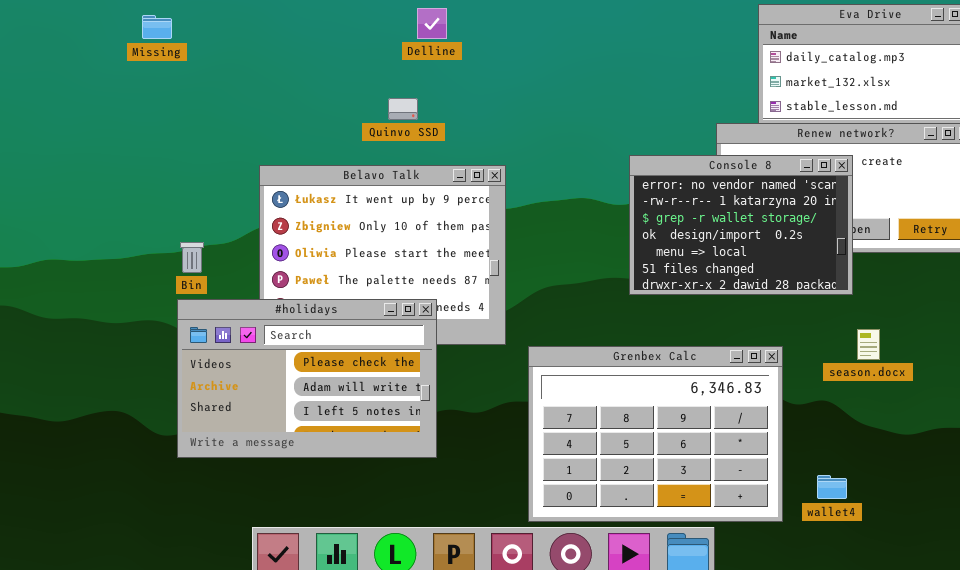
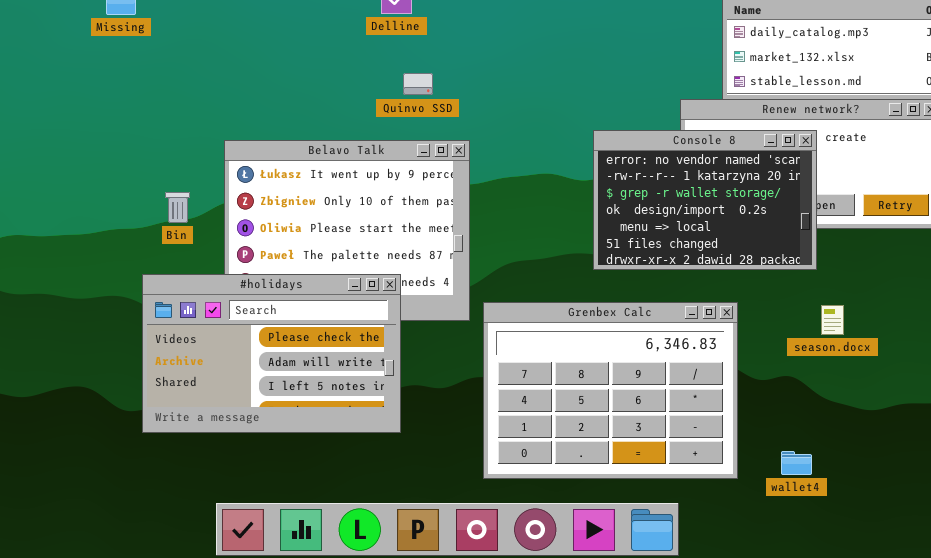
Quinvo SSD: [388,98,418,120] -> [403,73,433,95], moved
Bin: [180,242,204,273] -> [165,192,190,223], moved
Grenbex Calc: [528,346,783,522] -> [483,302,738,479], moved

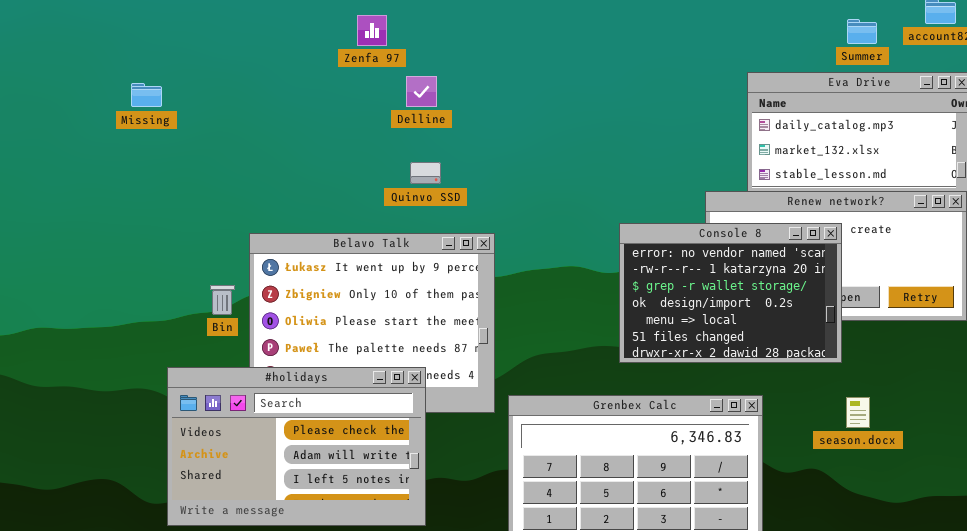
Quinvo SSD: [403,73,433,95] -> [410,162,441,184], moved
Bin: [165,192,190,223] -> [210,285,235,315], moved

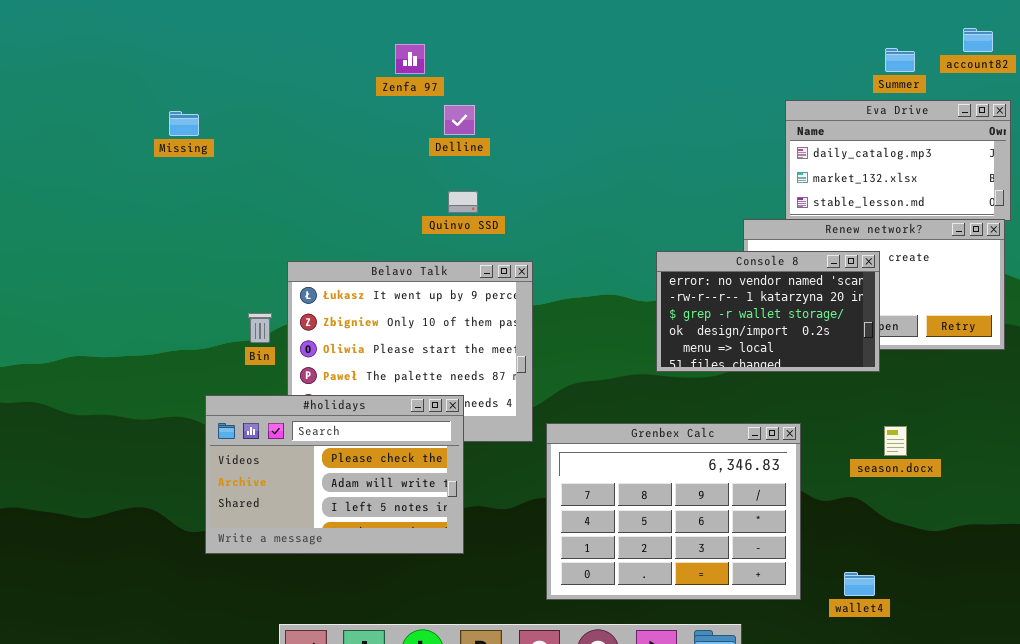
Console 8: [619,223,842,363] -> [656,251,880,372], resized

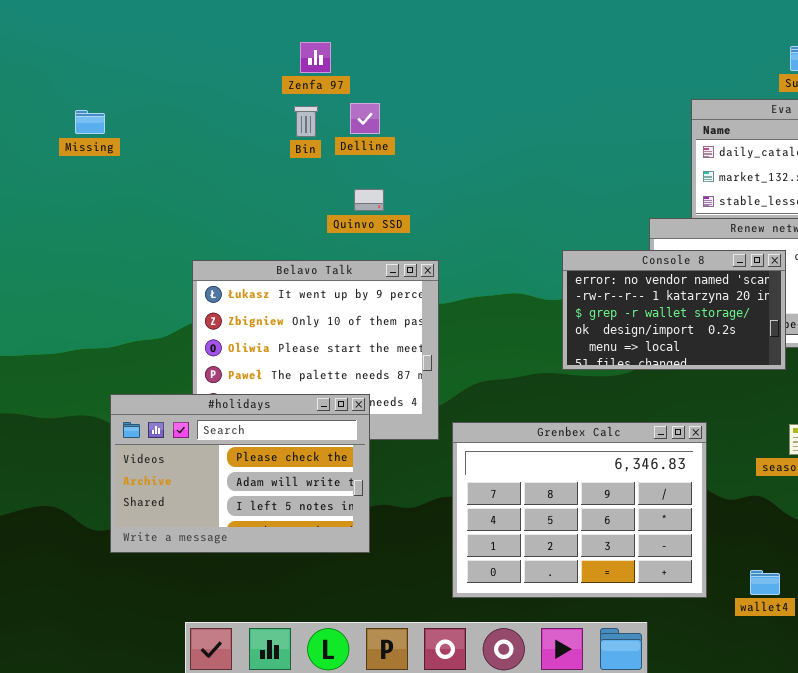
Bin: [248,313,272,343] -> [294,106,318,137], moved

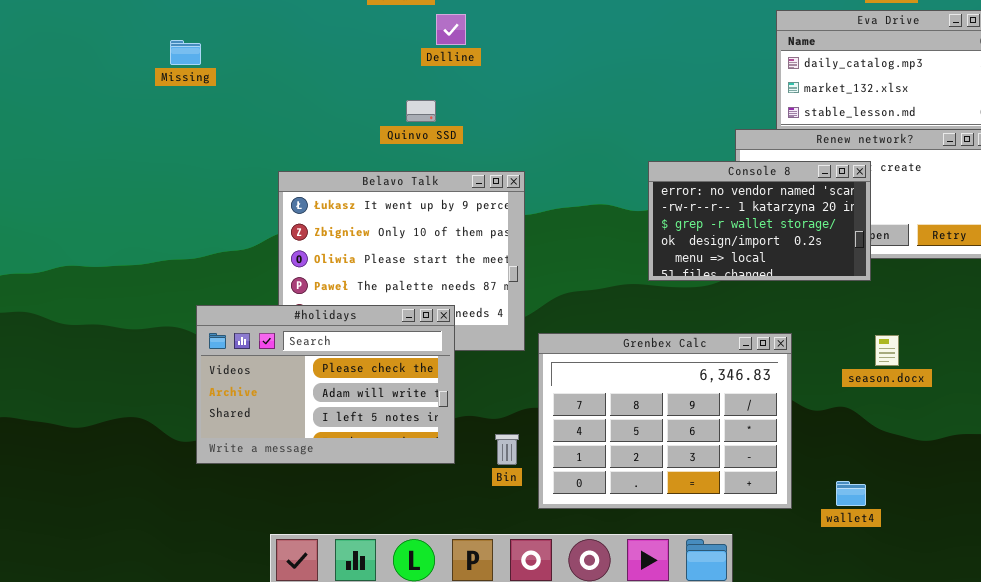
Bin: [294,106,318,137] -> [495,434,519,465], moved
Missing: [75,110,105,134] -> [170,40,201,65], moved
Quinvo SSD: [354,189,384,211] -> [406,100,436,122], moved

